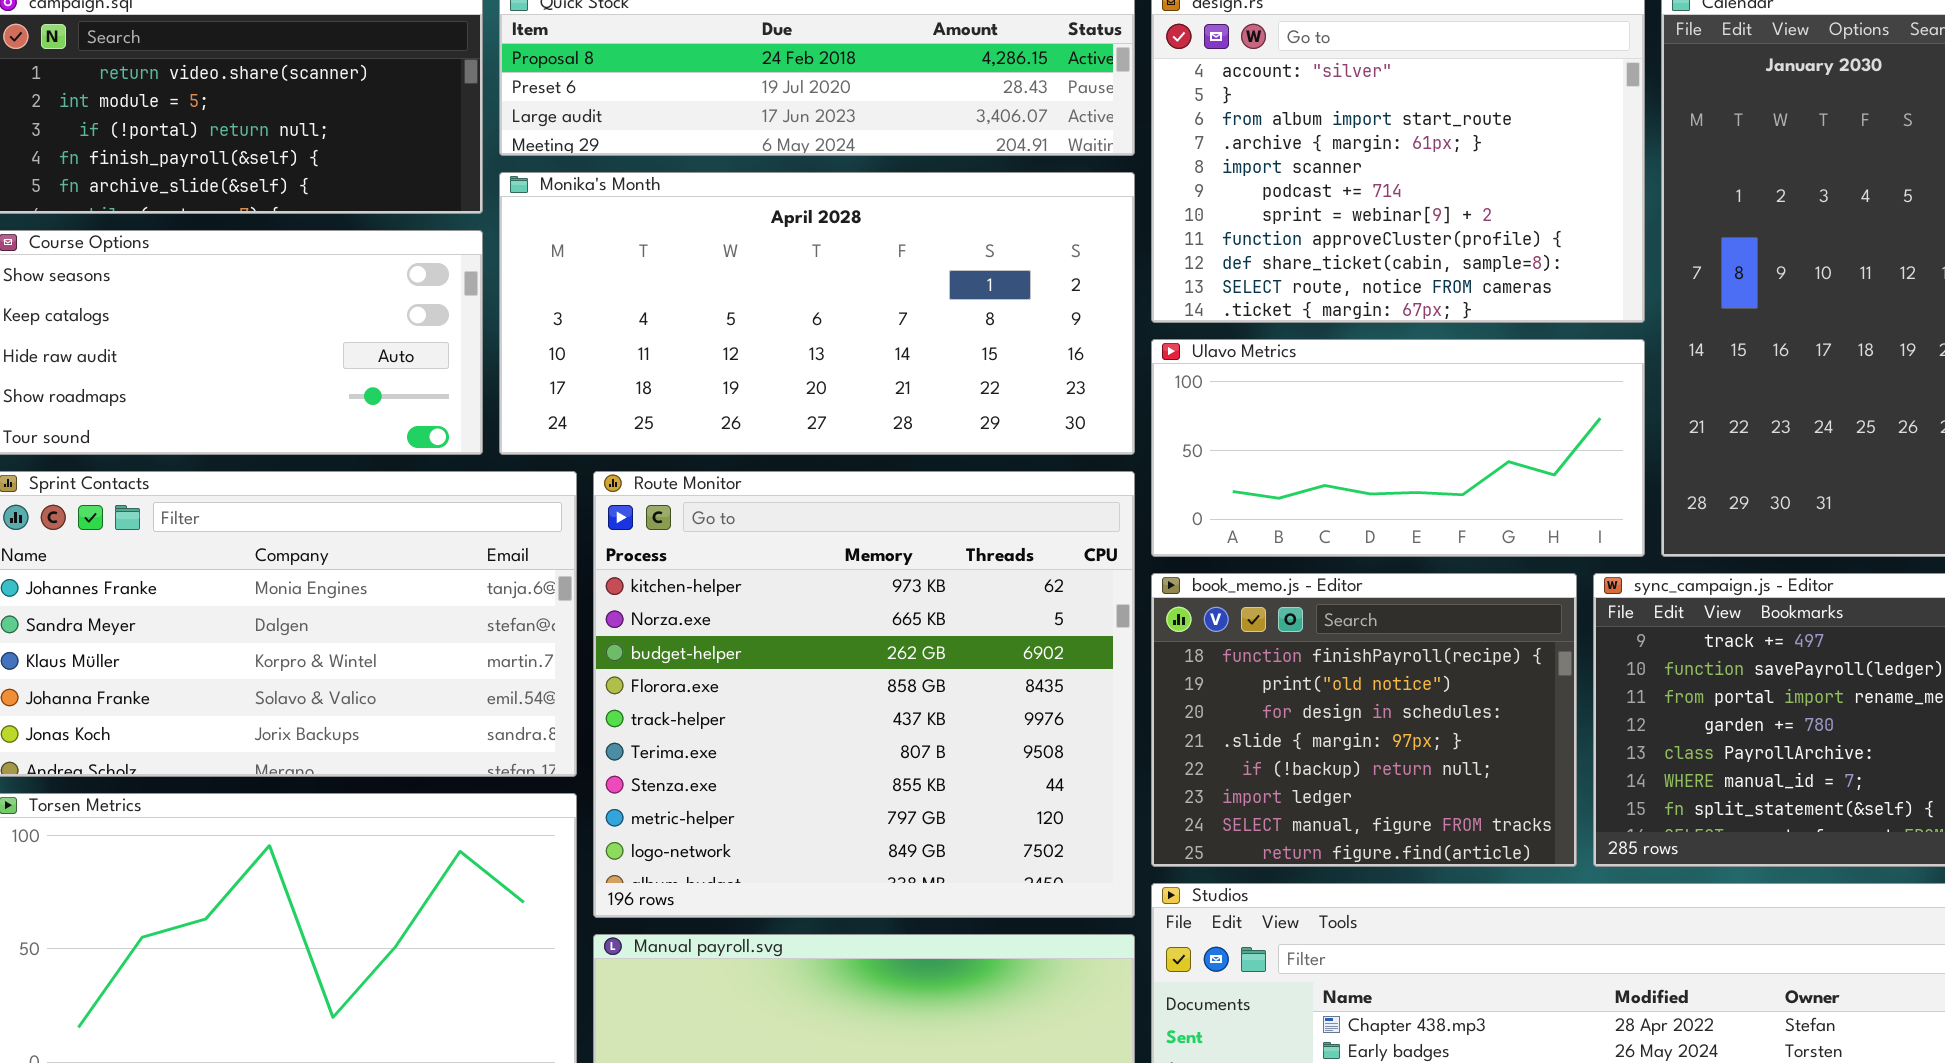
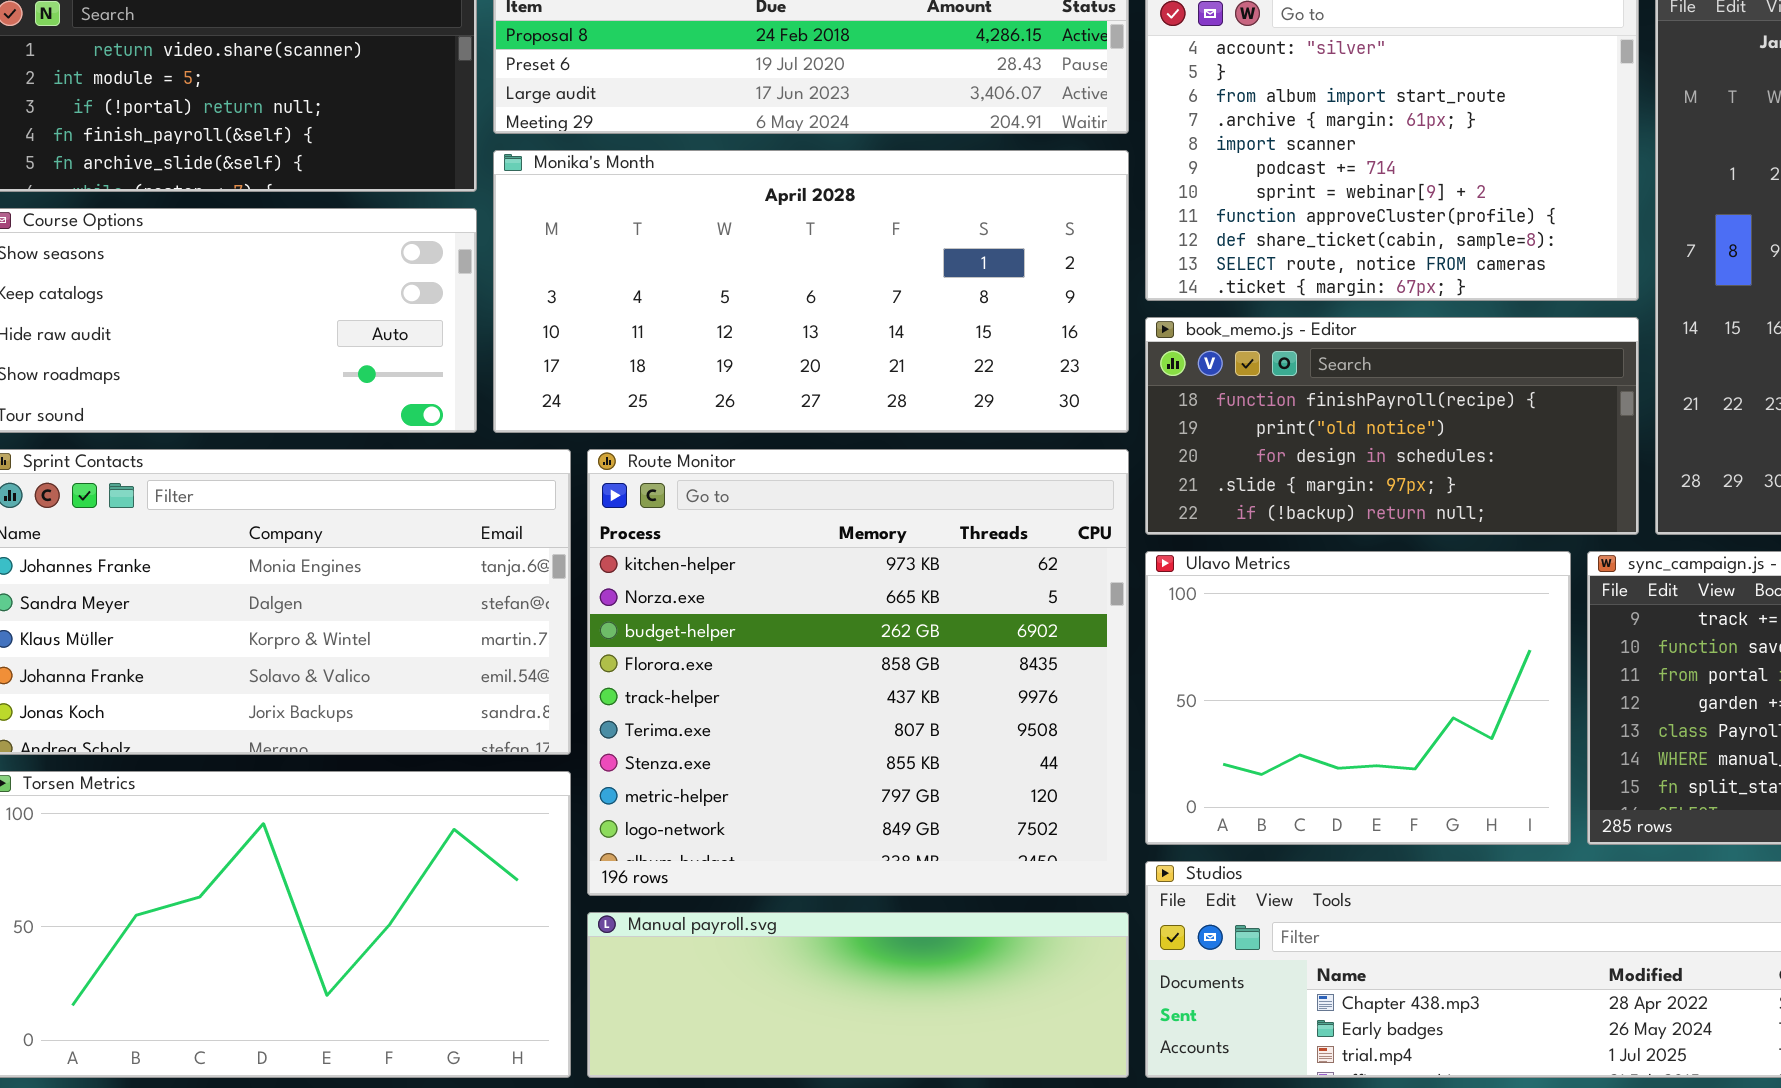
Ulavo Metrics: [1151,339,1645,557] -> [1145,551,1571,845], moved, resized
book_memo.js - Editor: [1151,573,1577,867] -> [1145,317,1639,535], moved, resized

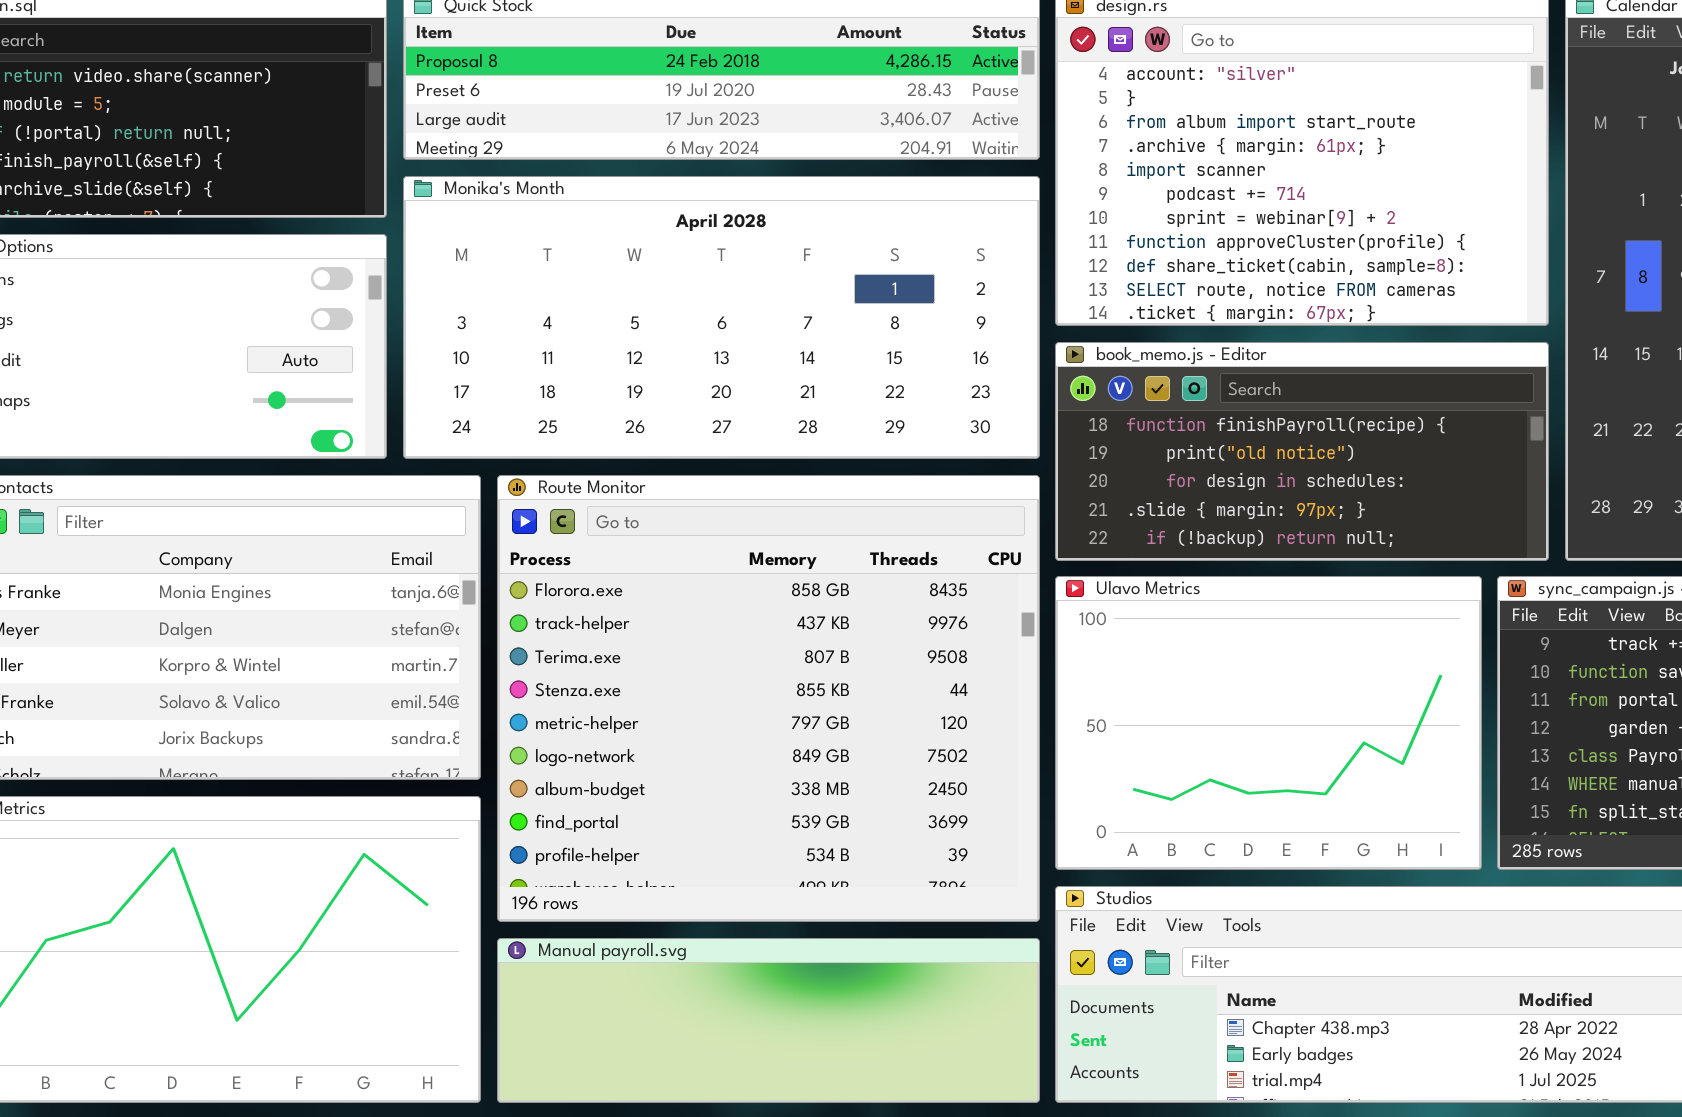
Route Monitor: [587,449,1129,896] -> [497,475,1040,922], scrolled down 3 rows

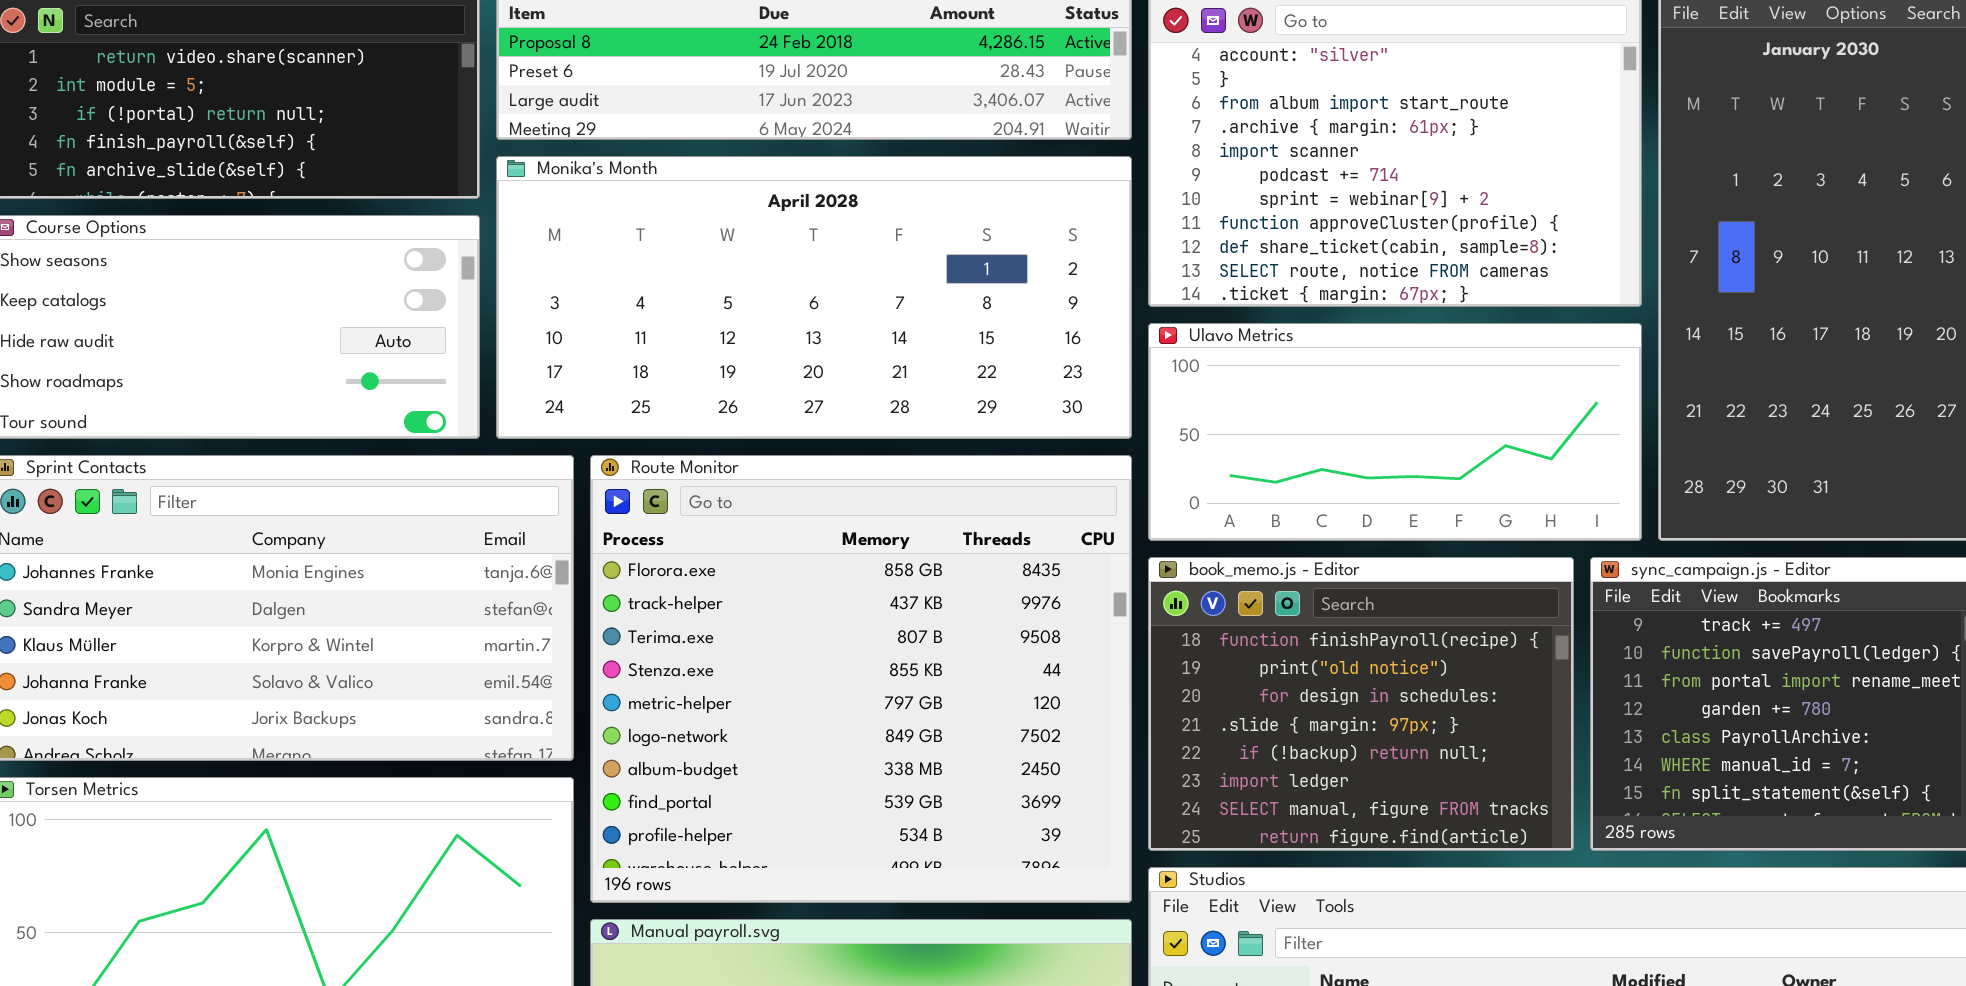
book_memo.js - Editor: [1055,342,1549,561] -> [1148,557,1574,851], moved, resized
Ulavo Metrics: [1055,576,1482,870] -> [1148,323,1642,541], moved, resized

